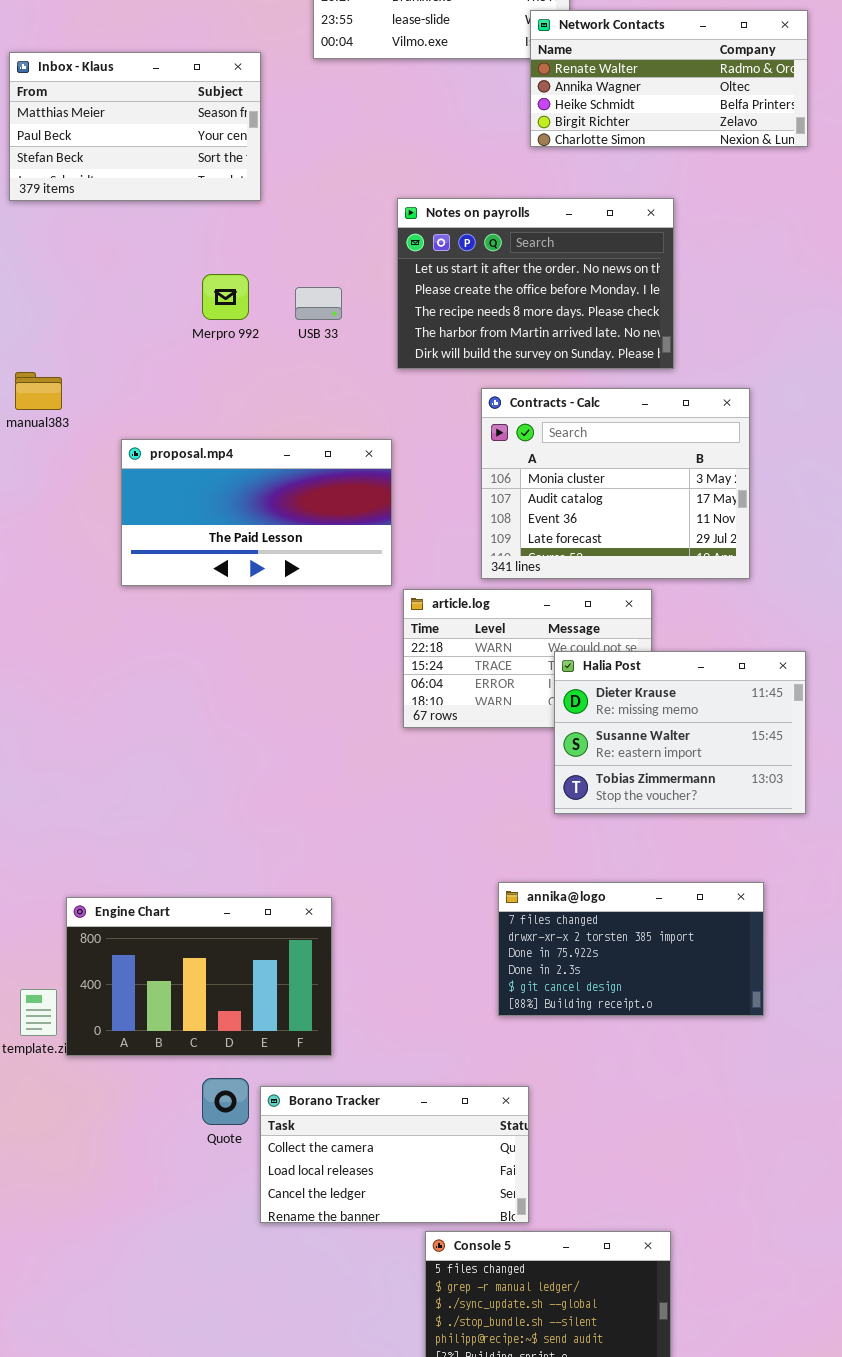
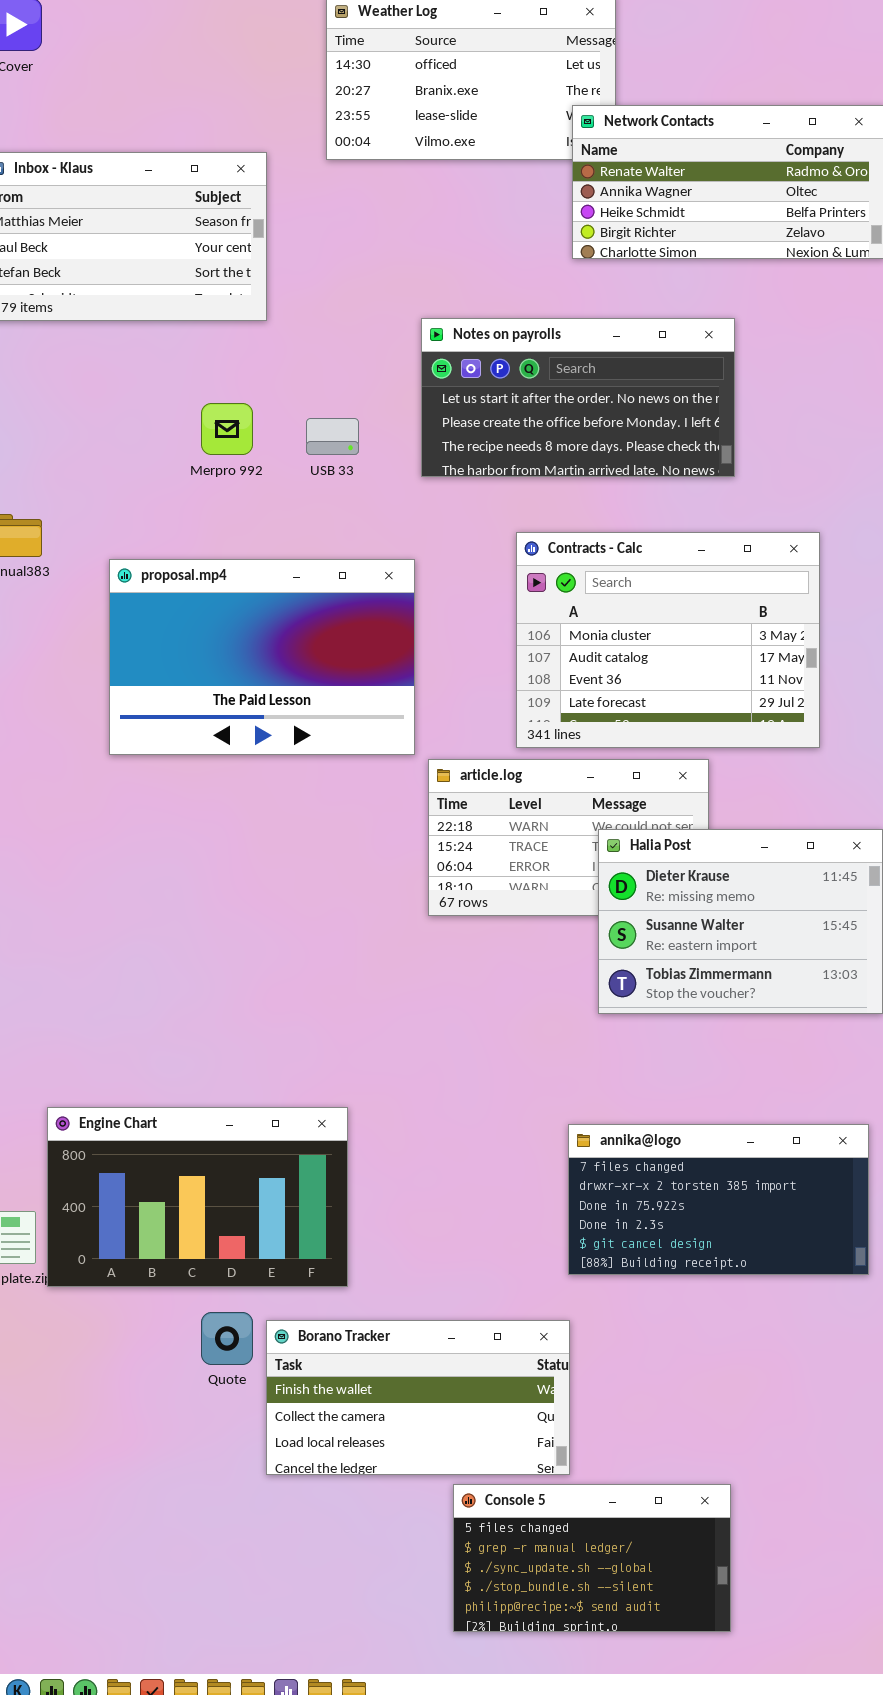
Notes on payrolls: [397,198,674,369] -> [421,318,735,477], resized
proposal.mp4: [121,439,392,586] -> [109,559,415,755], resized
annika@logo: [498,882,764,1016] -> [568,1124,869,1275], moved
Borano Tracker: [260,1086,529,1223] -> [266,1320,570,1475], scrolled up 1 row

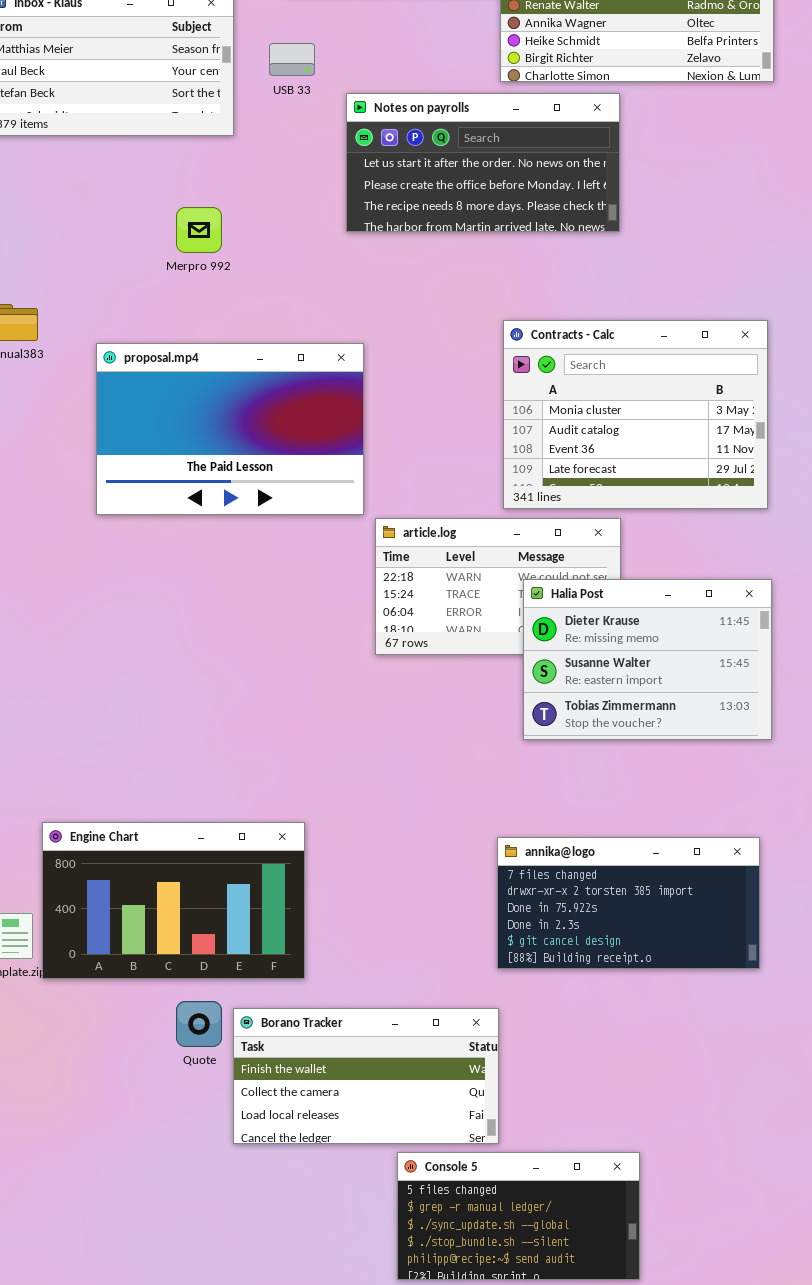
Notes on payrolls: [421,318,735,477] -> [346,93,620,232], moved
USB 33: [306,418,359,455] -> [269,43,315,76], moved
Contracts - Calc: [516,532,820,748] -> [503,320,768,509], moved

